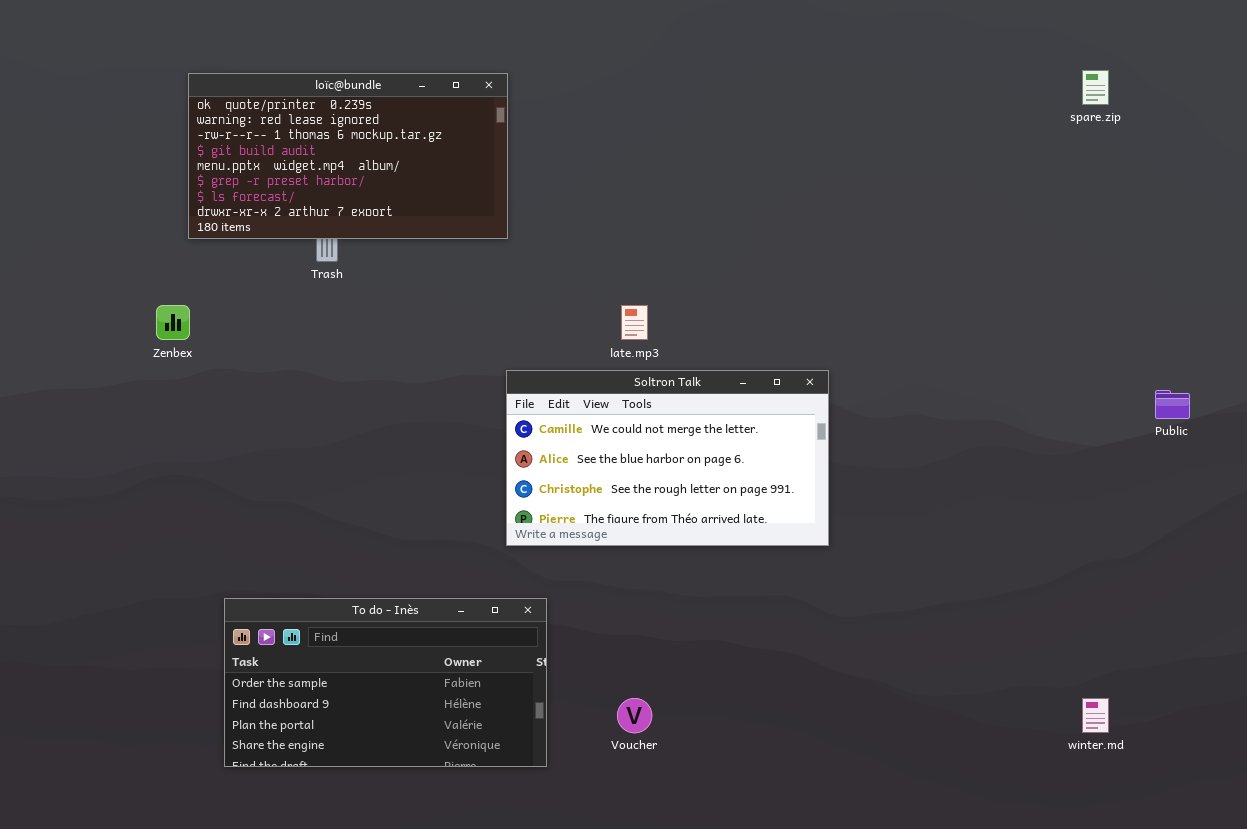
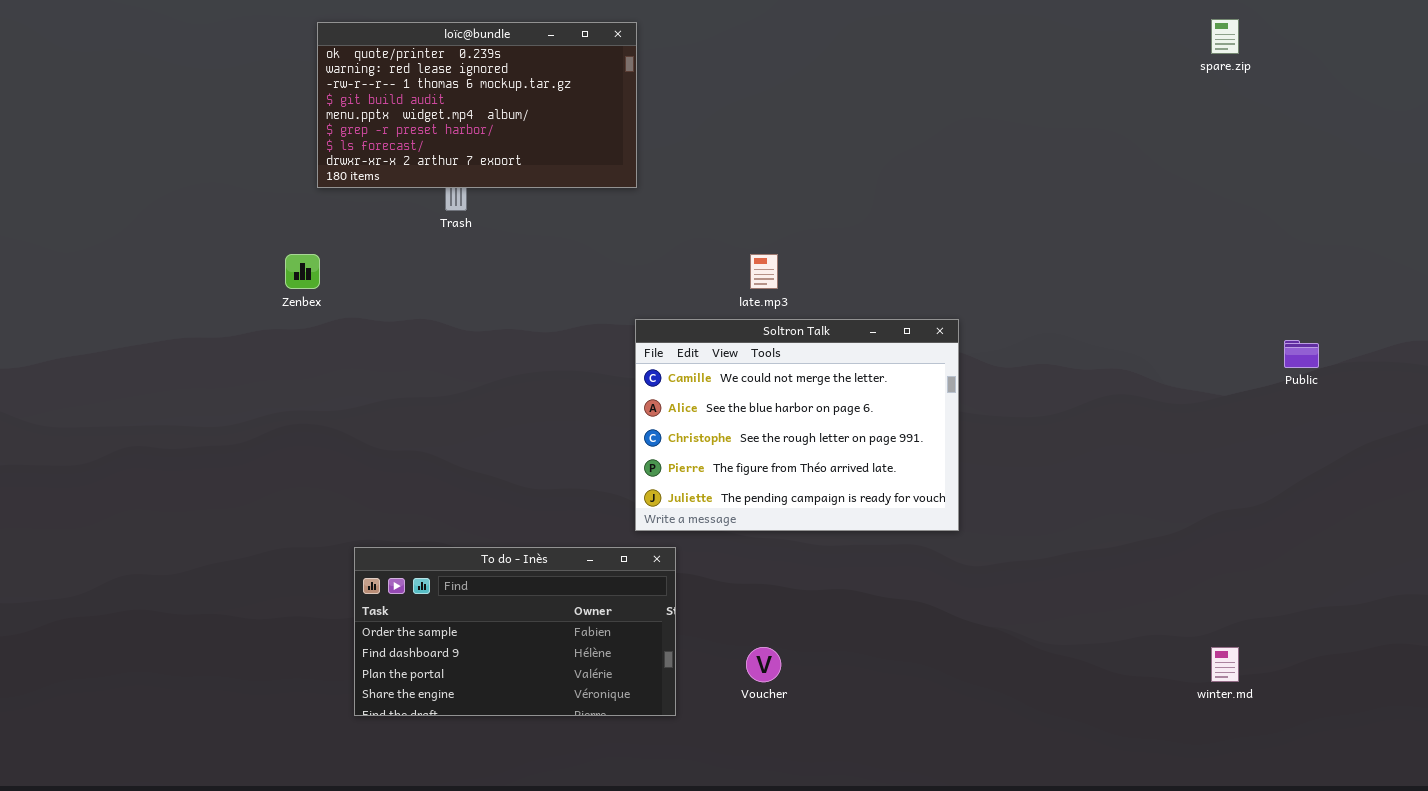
Soltron Talk: [506,370,829,546] -> [635,319,959,531], resized

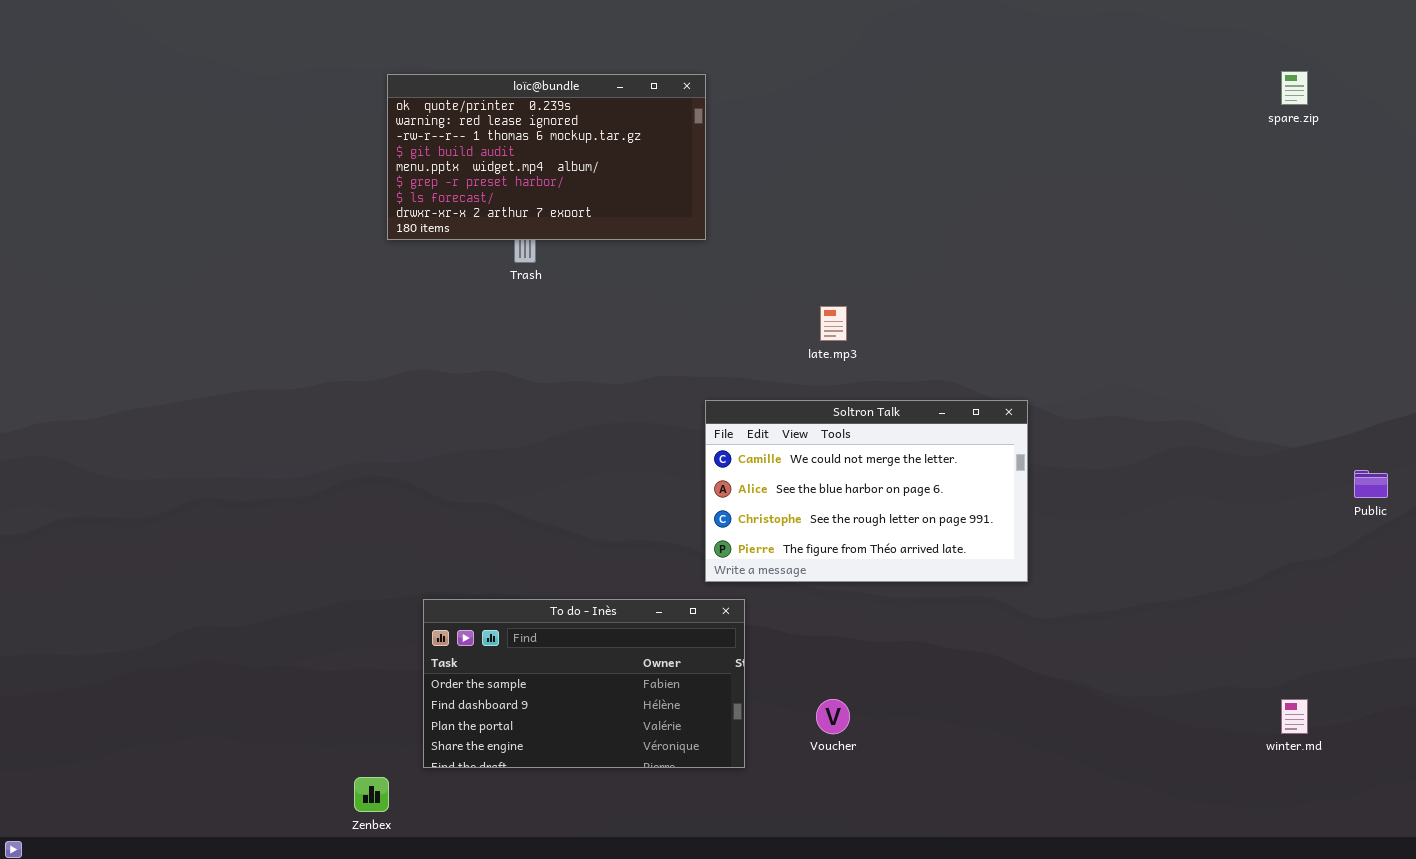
Zenbex: [285,254,320,289] -> [354,777,389,812], moved
Soltron Talk: [635,319,959,531] -> [705,400,1028,582], resized
Public: [1284,340,1319,368] -> [1354,470,1388,498], moved

